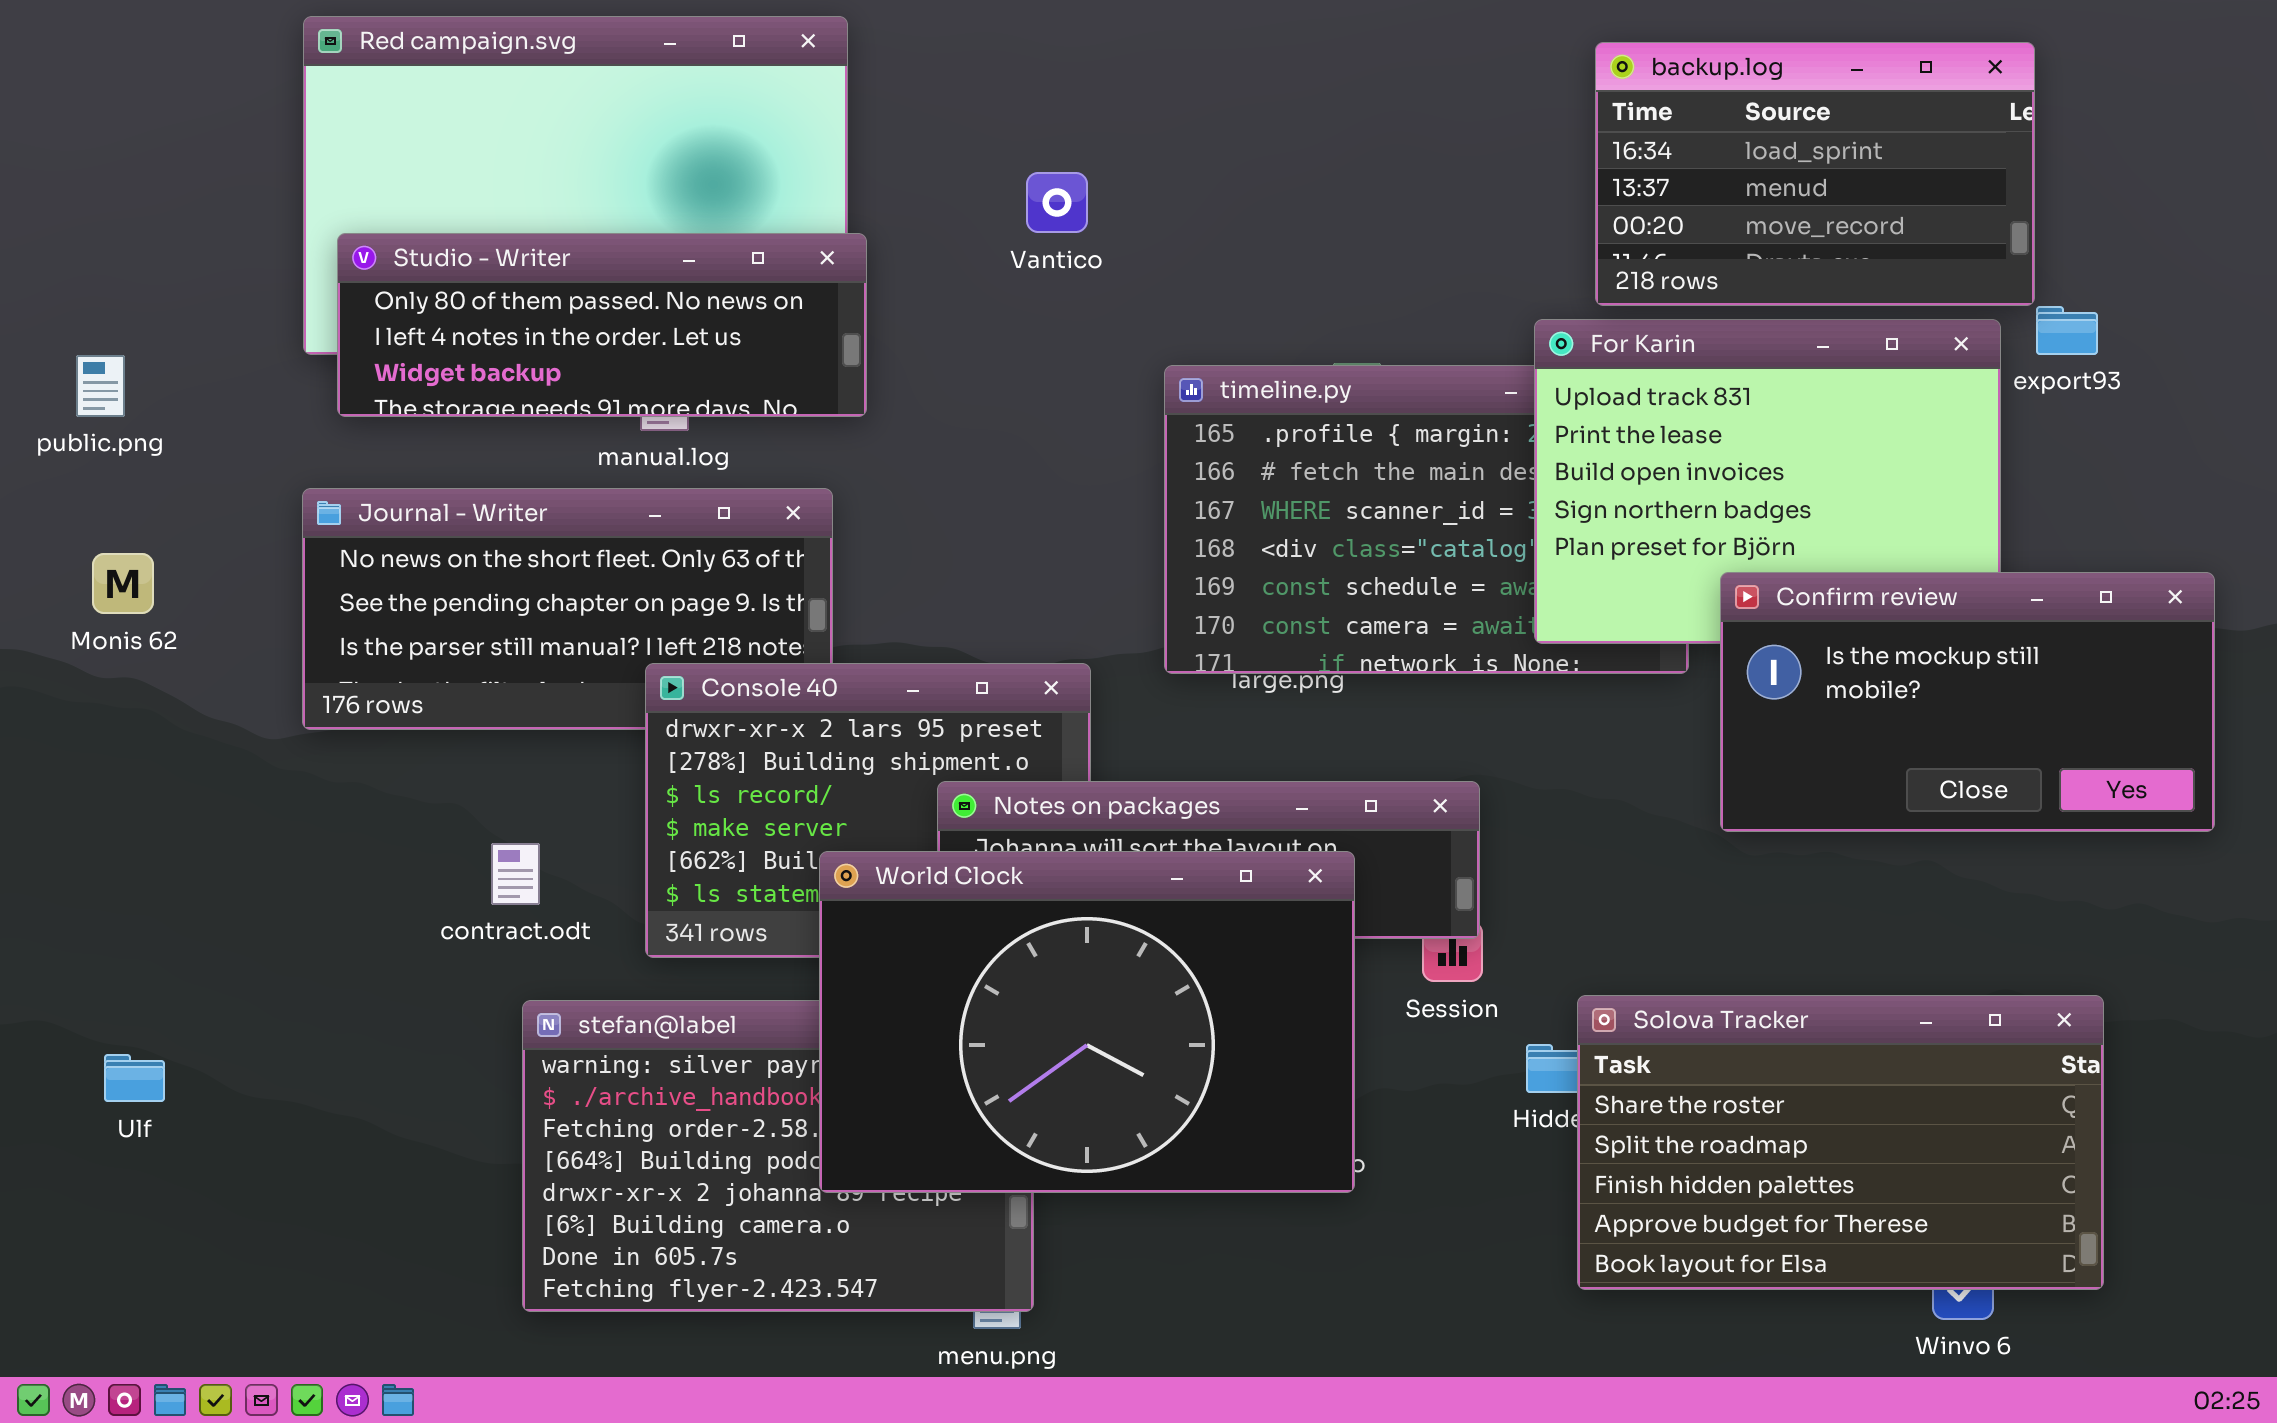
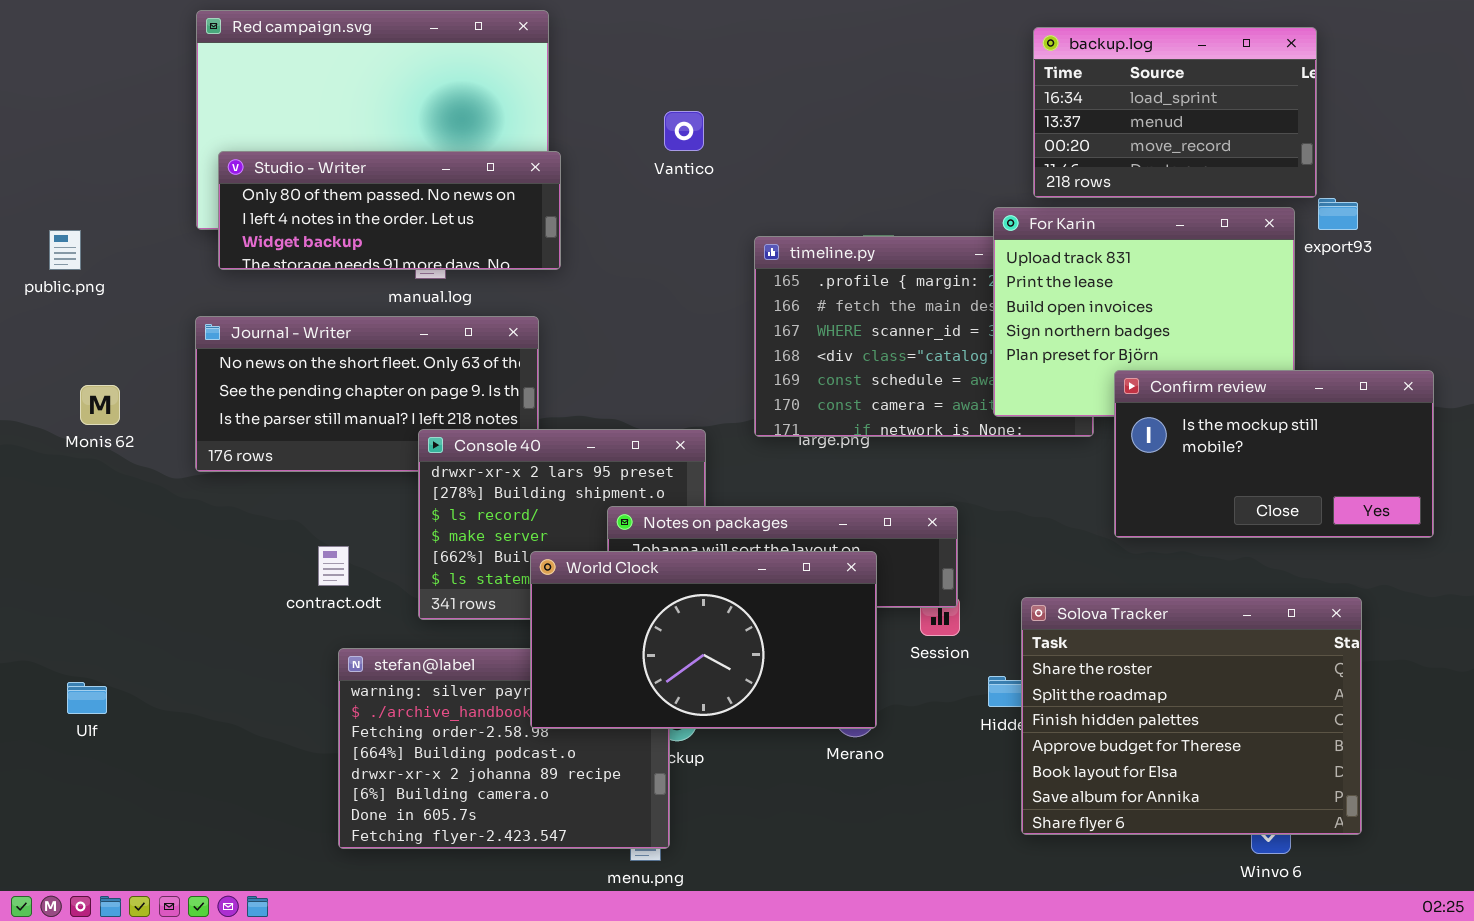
Monis 62: [92,553,154,614] -> [80,385,120,425], moved
World Clock: [819,851,1355,1193] -> [530,551,877,729], resized
Solova Tracker: [1577,995,2104,1290] -> [1021,597,1362,835], resized

